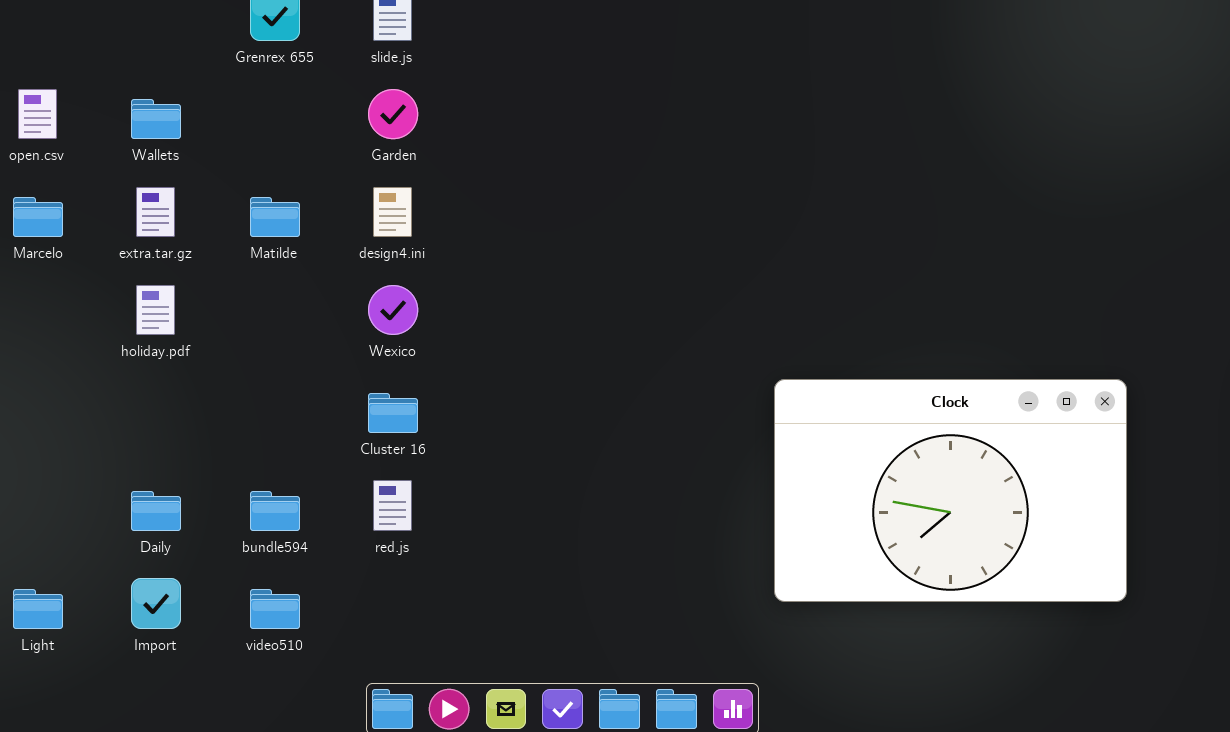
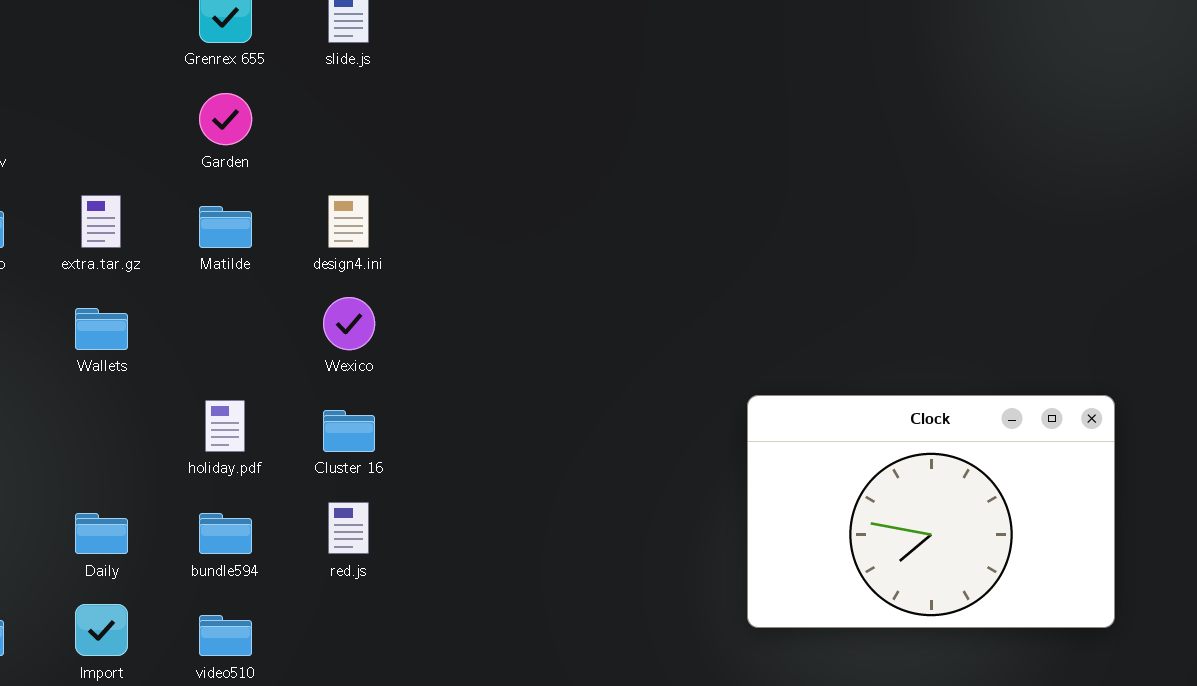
Garden: [368,89,418,139] -> [199,93,252,145], moved
Wallets: [131,99,181,139] -> [75,308,128,350], moved
holiday.pdf: [136,285,175,335] -> [205,400,245,452], moved

